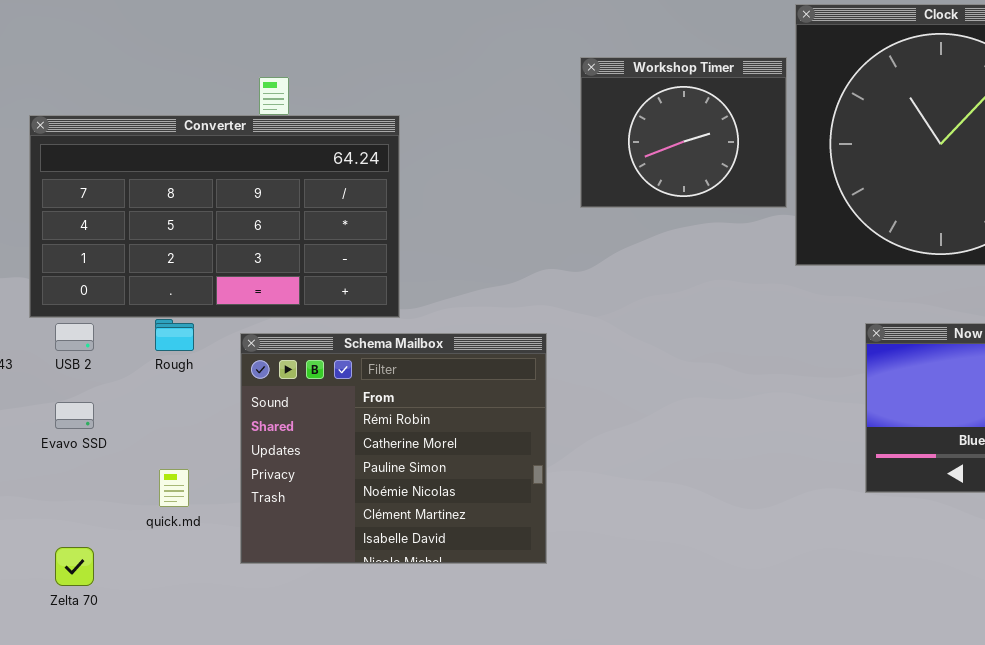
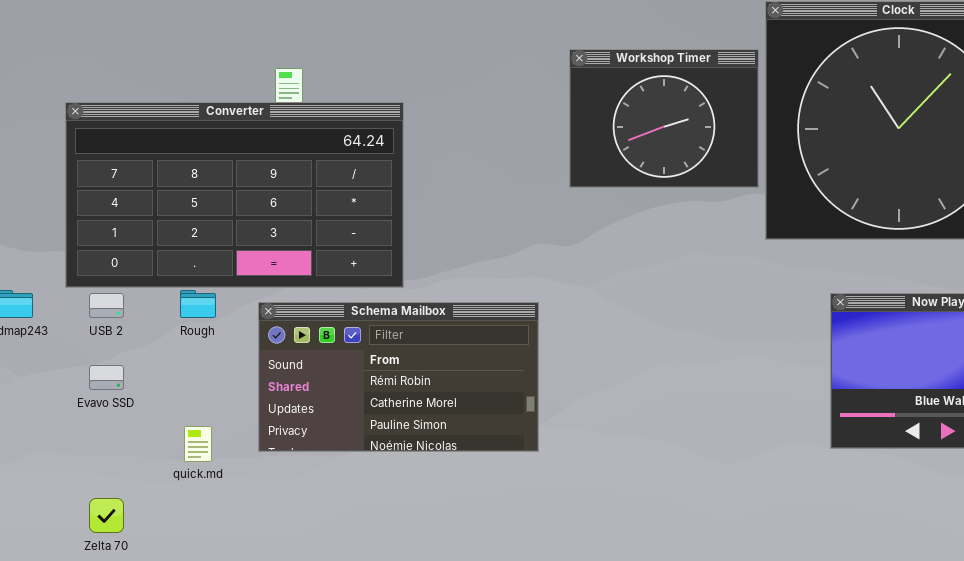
Schema Mailbox: [240,333,547,564] -> [258,302,539,452], resized

